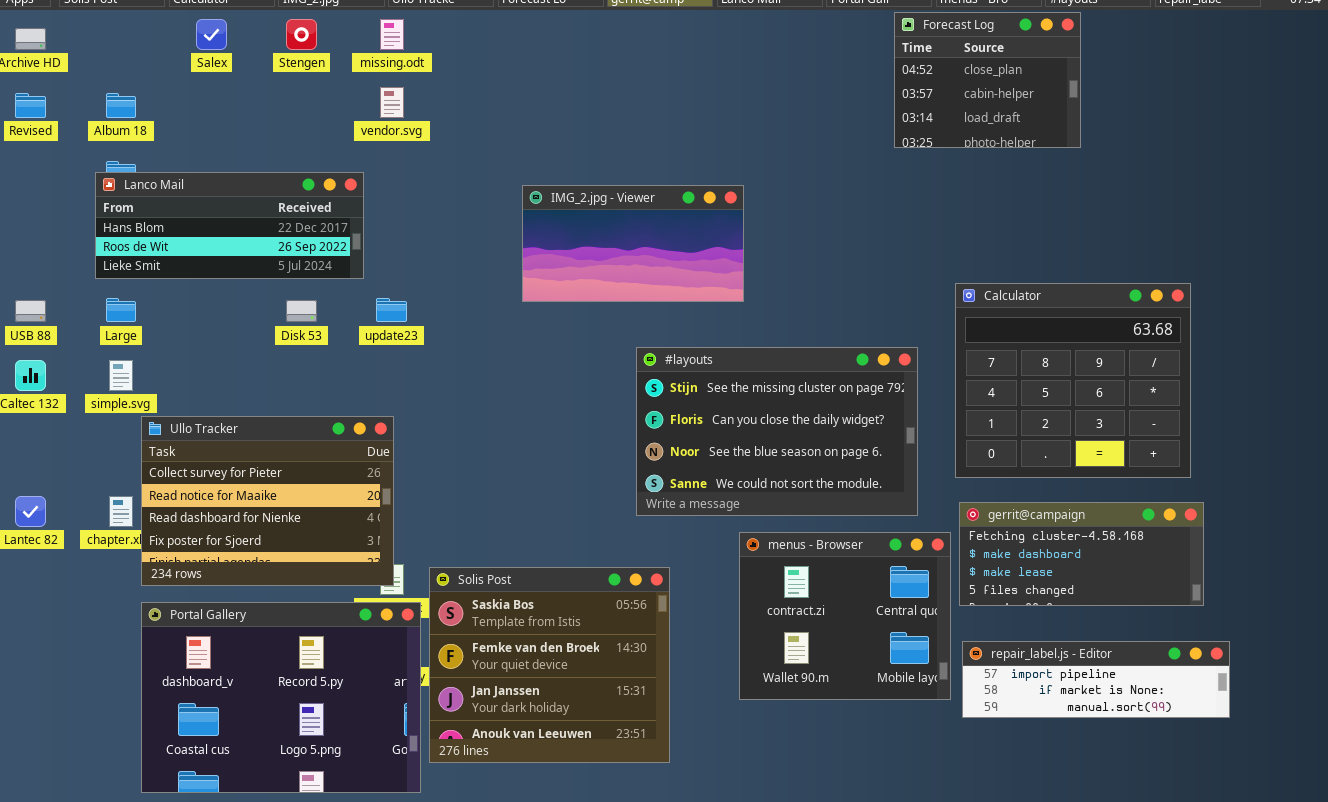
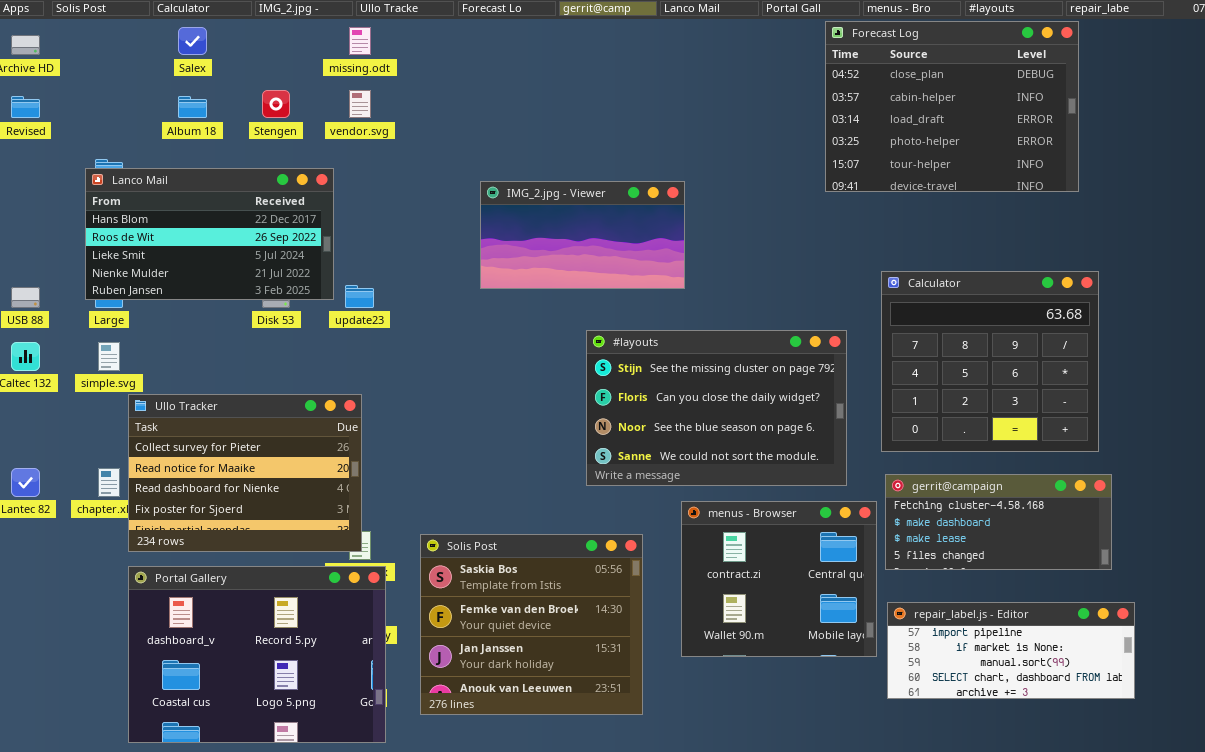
Forecast Log: [894,12,1081,148] -> [825,21,1079,192], resized
Stengen: [286,19,317,50] -> [262,90,290,118], moved
Album 18: [106,93,136,118] -> [178,96,207,118], moved
Lanco Mail: [95,172,364,279] -> [85,168,334,300], resized
Solis Post: [429,567,670,763] -> [420,534,643,715], moved
repair_label.js - Editor: [962,641,1230,718] -> [887,602,1135,699], resized

